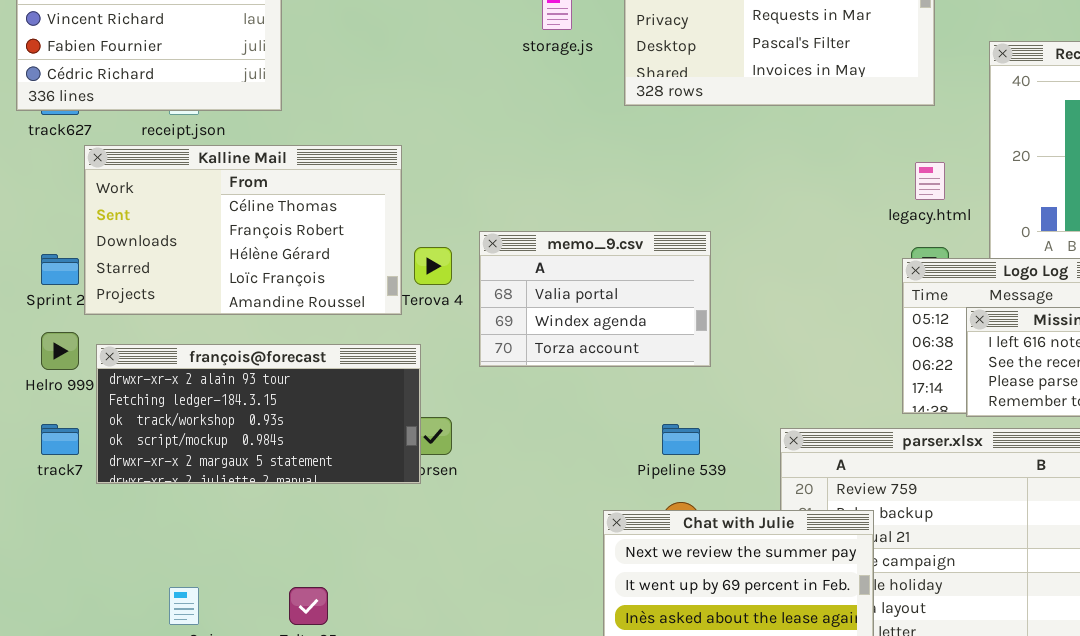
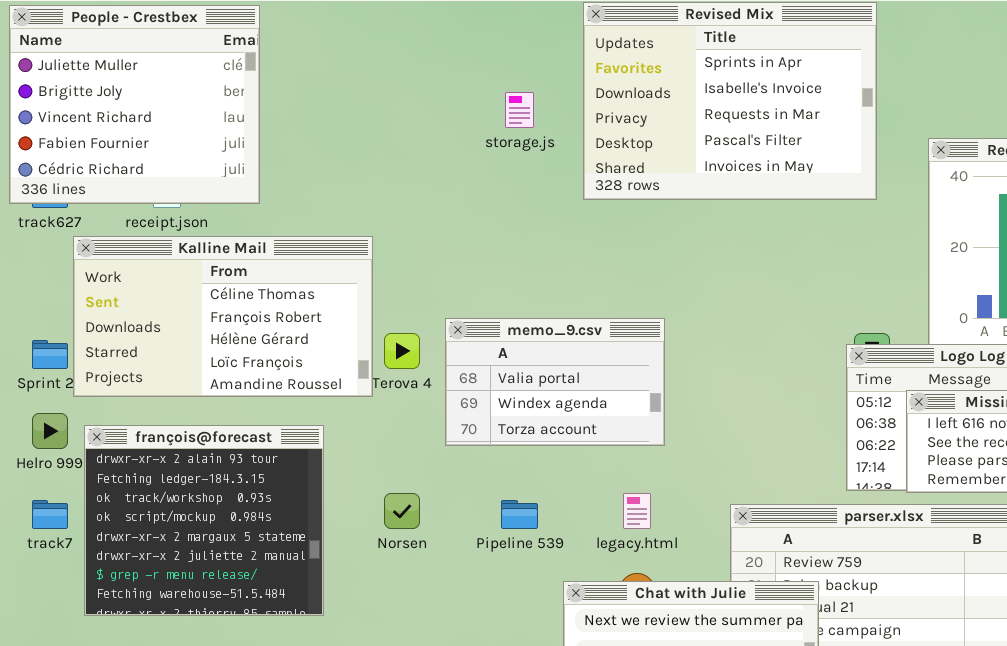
legacy.html: [915,162,945,200] -> [623,493,651,529], moved
françois@forecast: [96,344,421,484] -> [84,425,324,616], resized
Pipeline 539: [662,424,700,455] -> [501,500,538,529], moved

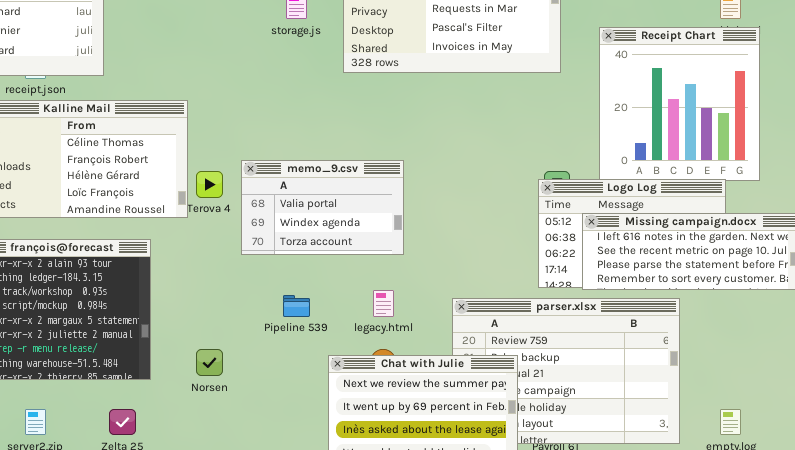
Norsen: [384,493,420,529] -> [196,349,223,376], moved

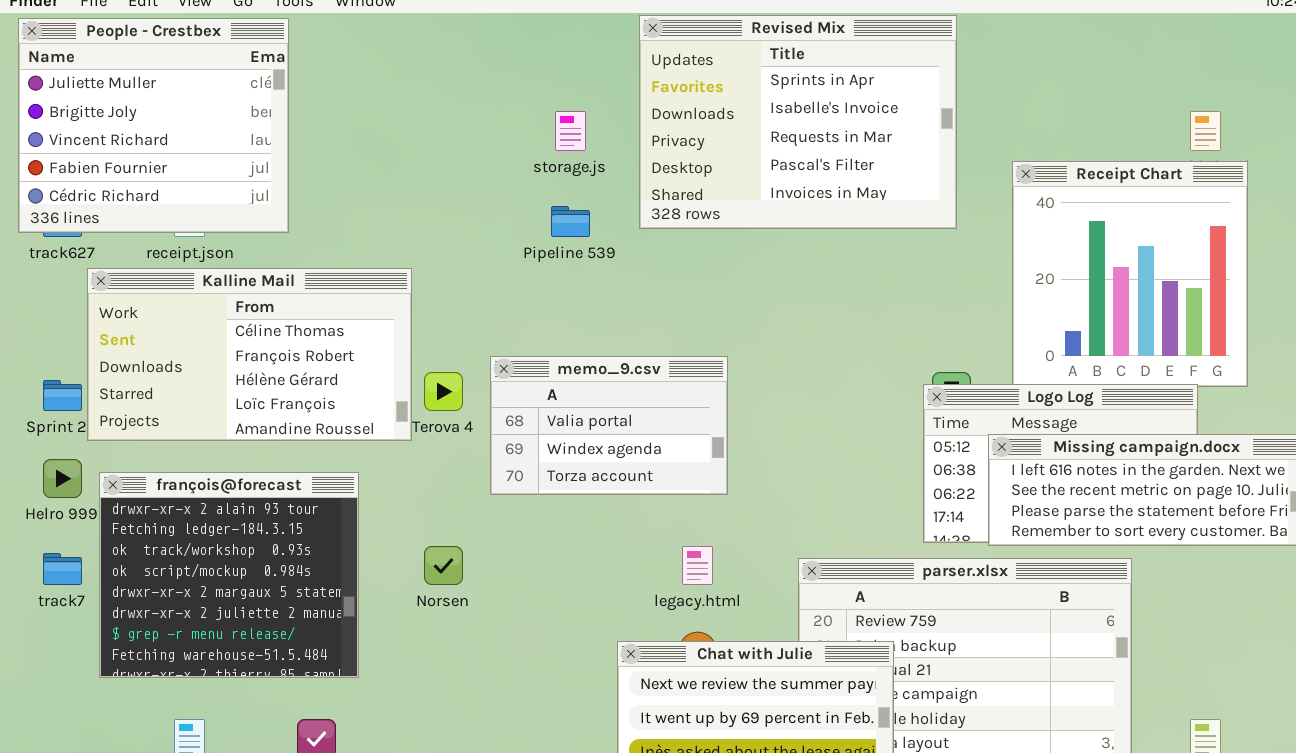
Pipeline 539: [283,295,310,317] -> [551,206,590,237], moved
Norsen: [196,349,223,376] -> [424,546,463,585], moved

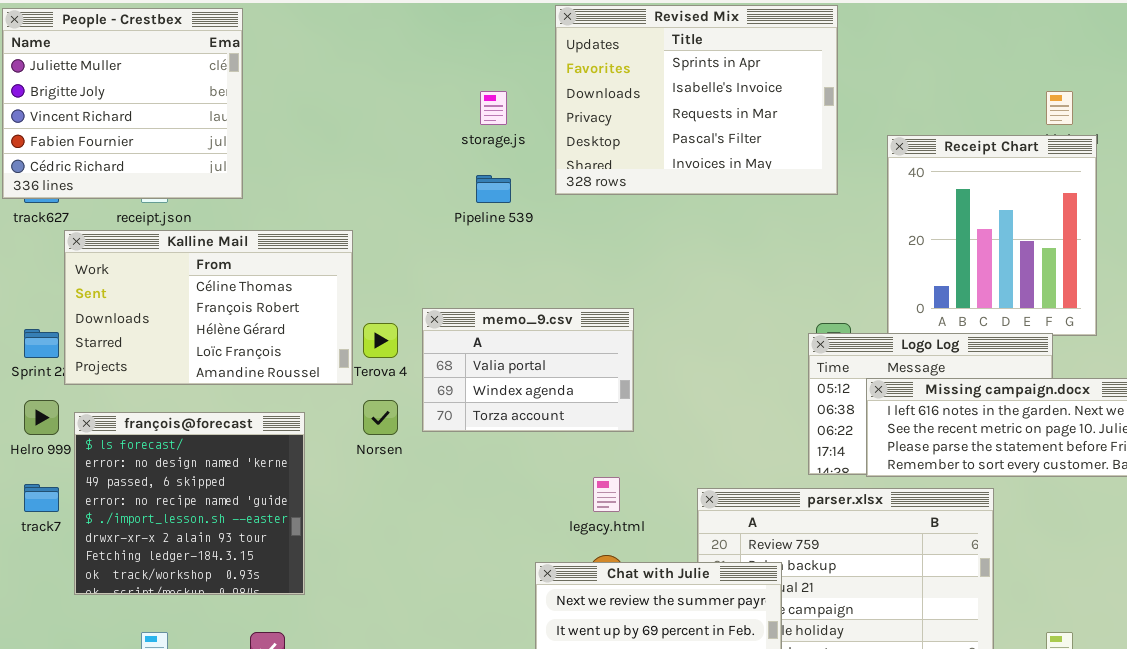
françois@forecast: [99,472,359,678] -> [74,412,305,595], scrolled up 5 rows
Norsen: [424,546,463,585] -> [363,400,398,435], moved

